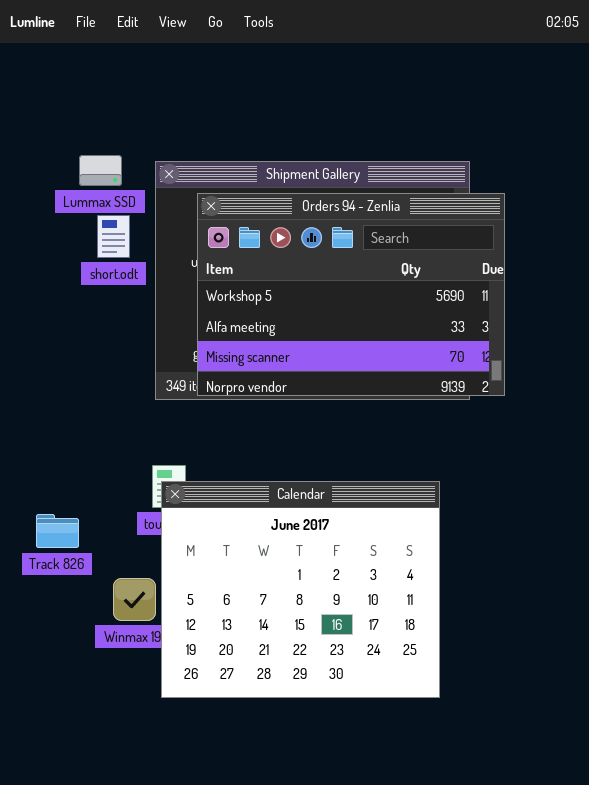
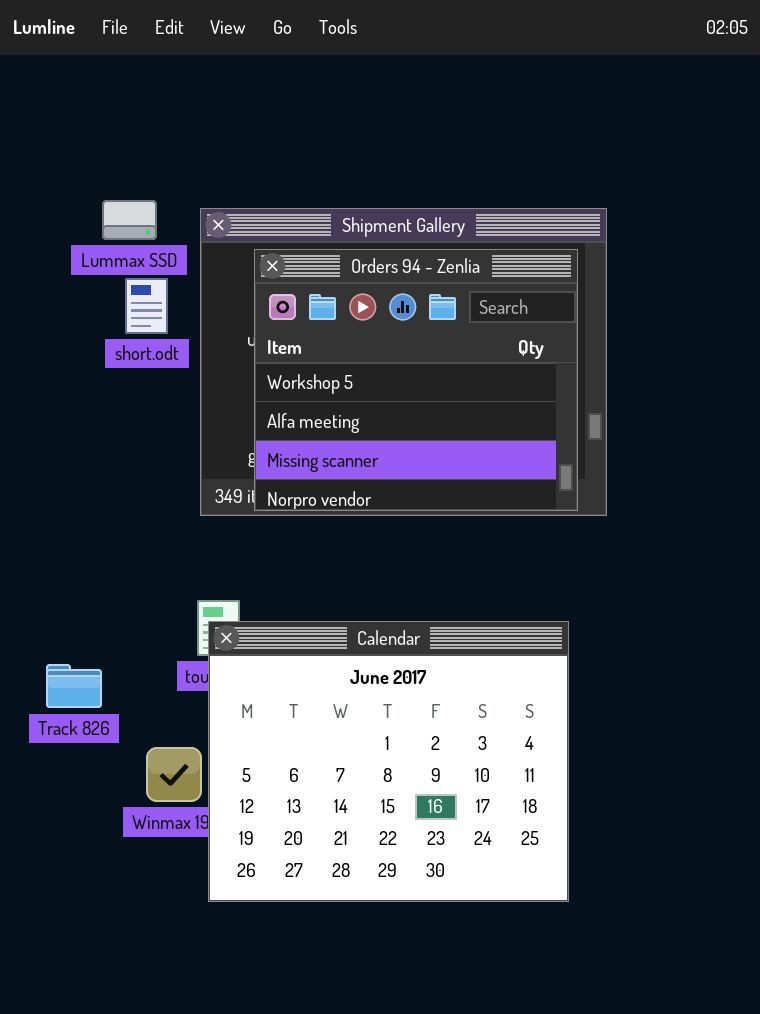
Orders 94 - Zenlia: [197,193,505,396] -> [254,249,578,511], resized

